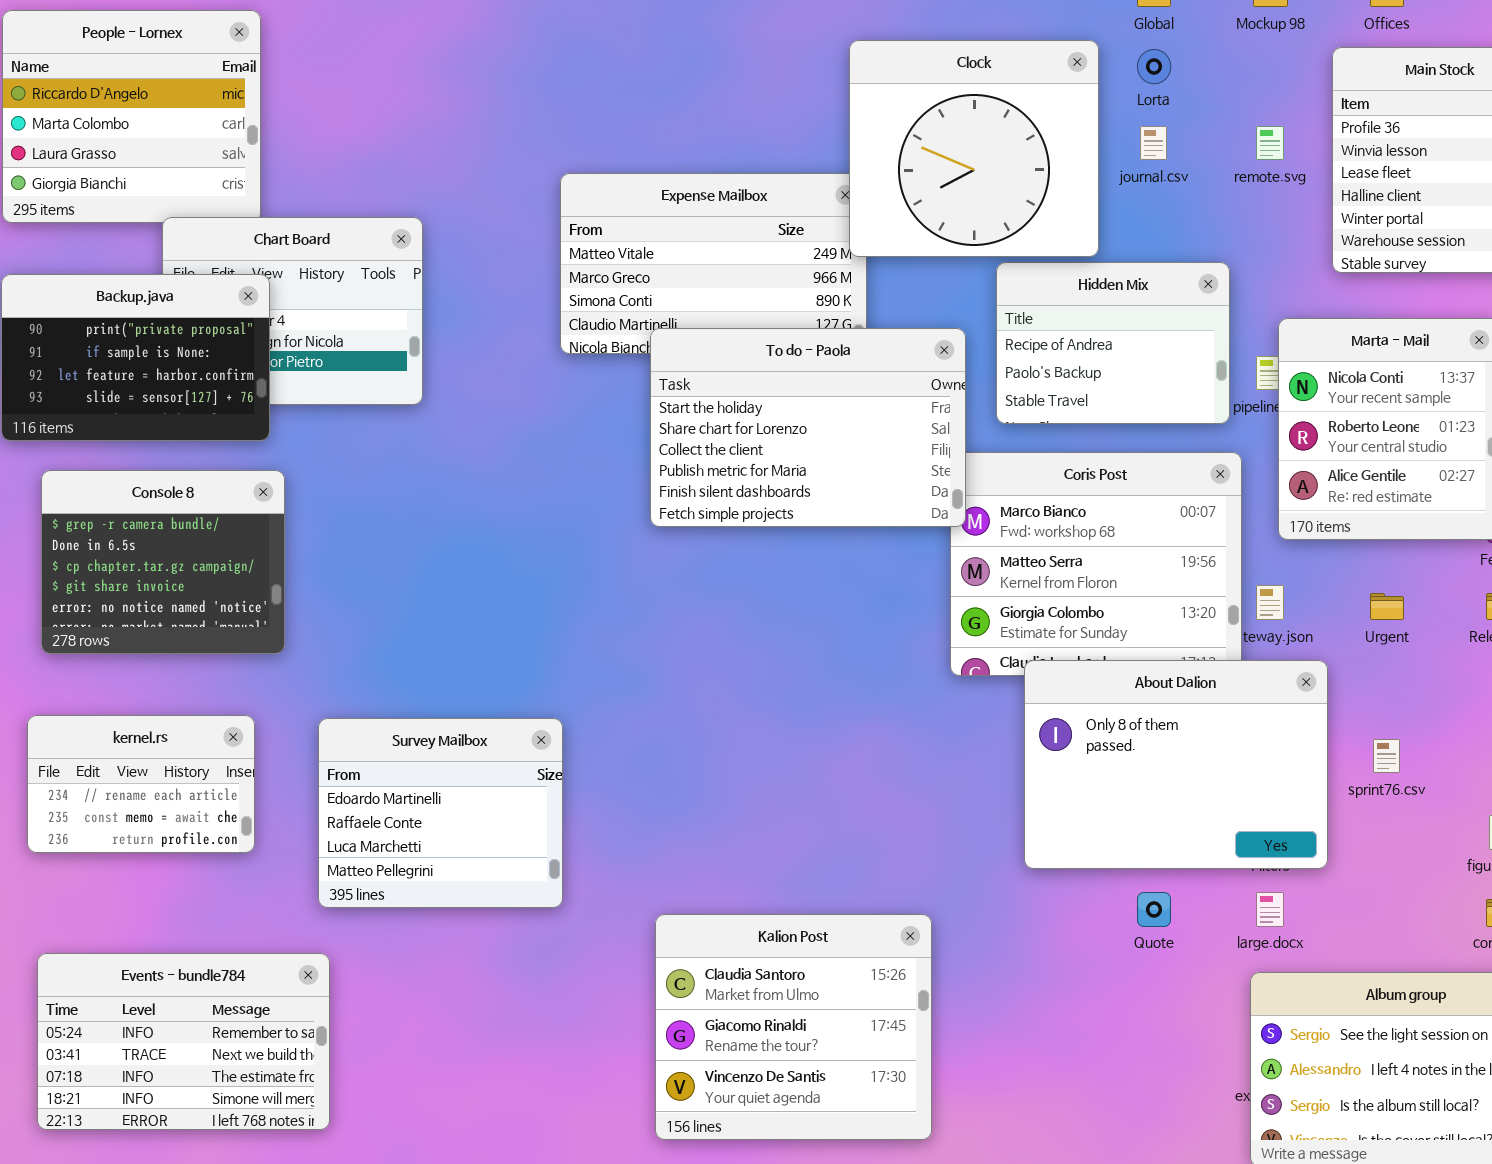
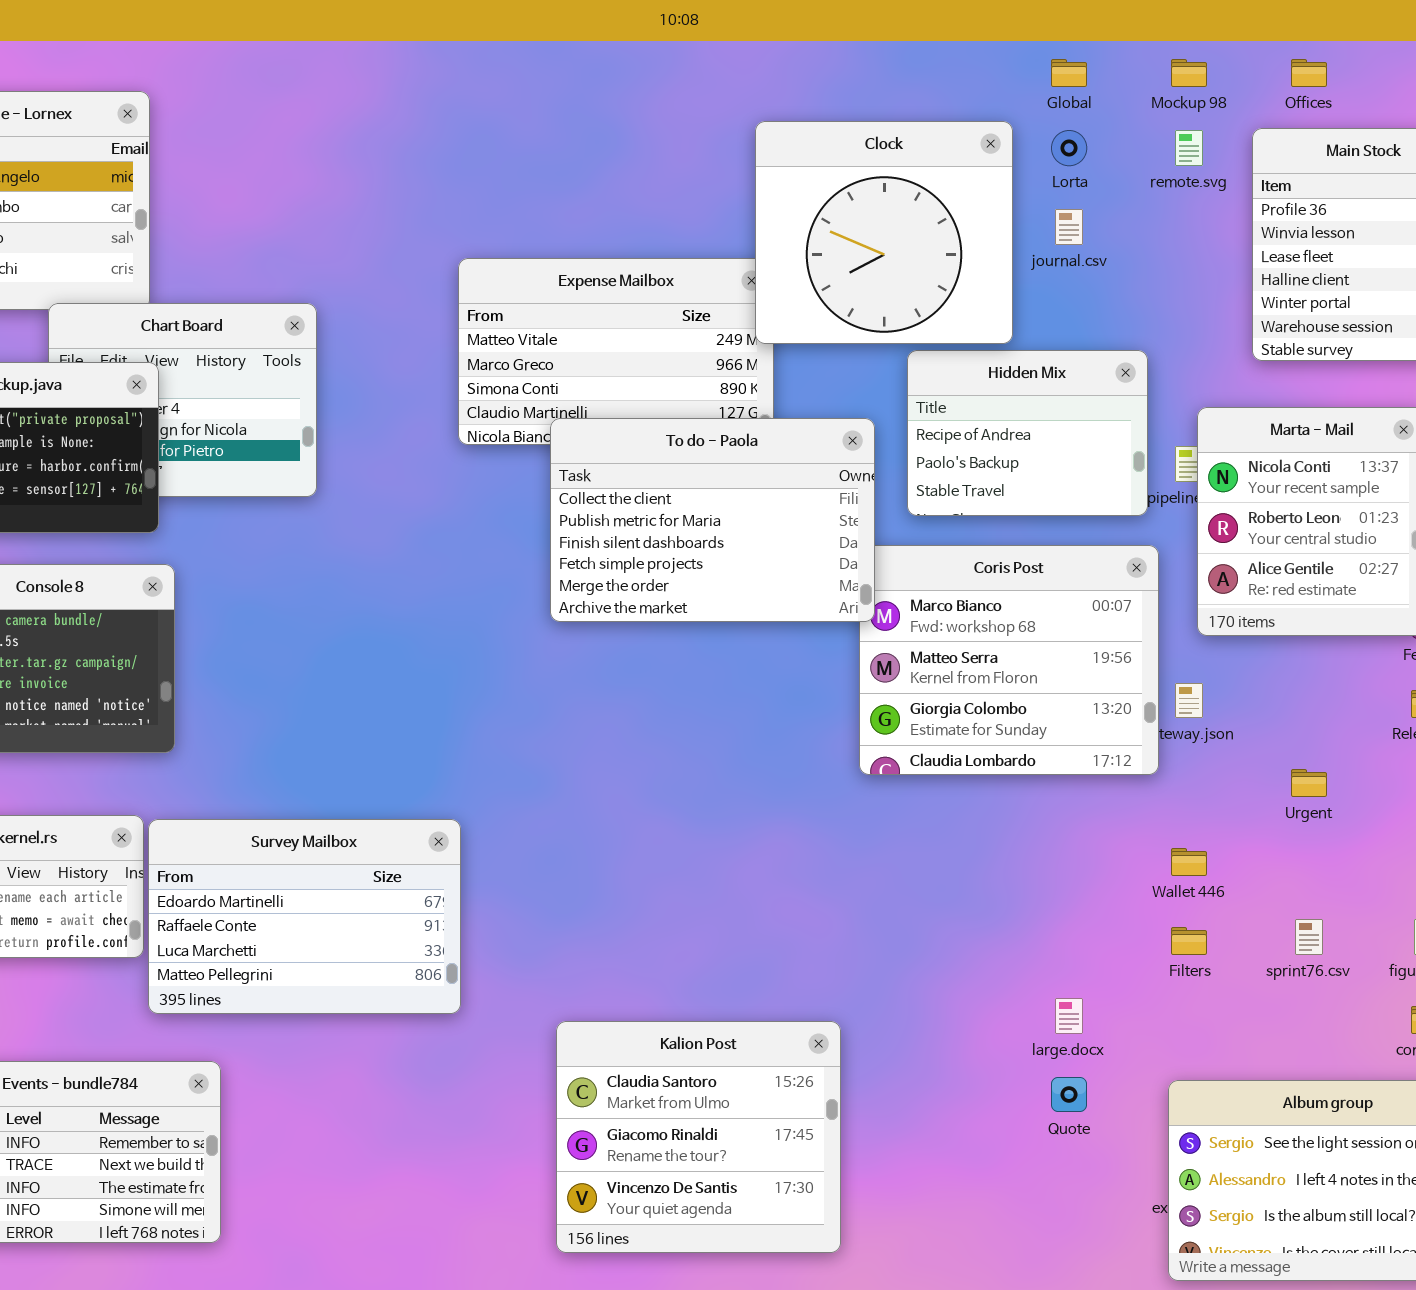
remote.svg: [1256,126,1284,160] -> [1175,130,1203,166], moved
To do - Paola: [650,328,966,527] -> [550,418,875,622], scrolled down 2 rows
Urgent: [1370,593,1404,620] -> [1291,769,1327,797], moved
About Dalion: [1024,660,1328,869] -> none, closed
Survey Mailbox: [318,718,563,908] -> [148,819,461,1014], resized
sprint76.csv: [1373,739,1400,773] -> [1295,919,1323,955], moved
Quote: [1137,892,1171,927] -> [1051,1077,1087,1112], moved
large.docx: [1256,892,1284,927] -> [1055,998,1083,1034], moved

